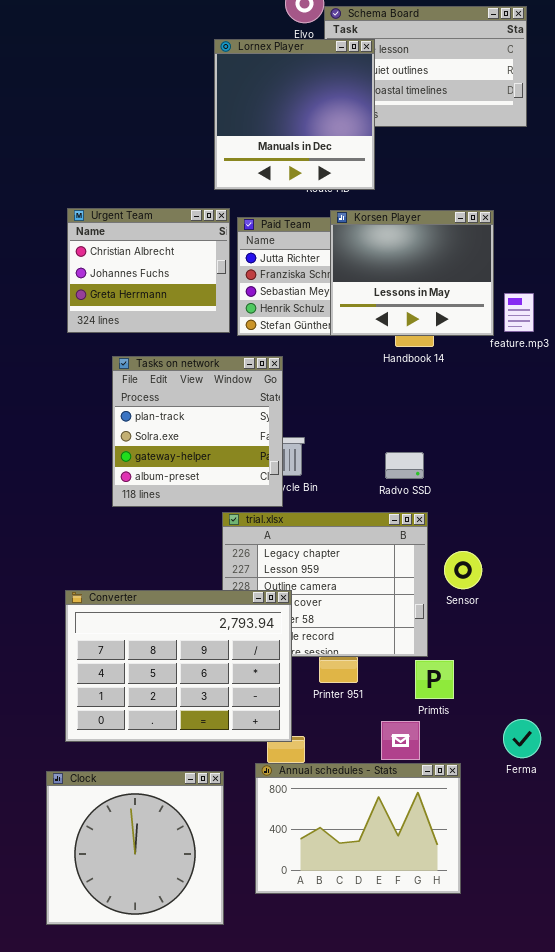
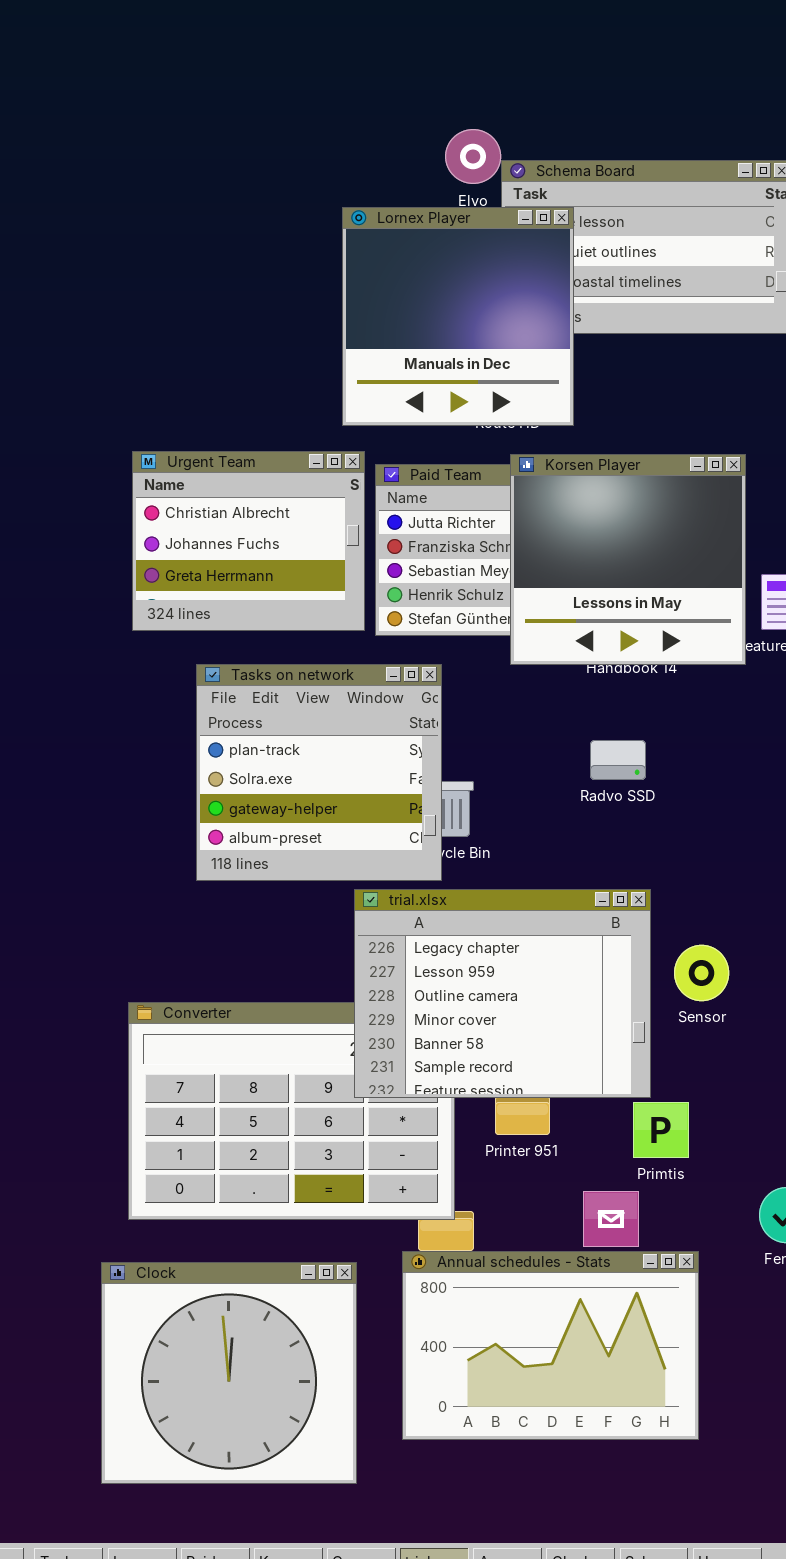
Korsen Player: [330,210,494,336] -> [510,454,746,665], resized
Radvo SSD: [385,452,424,479] -> [590,740,646,780], moved
trial.xlsx: [222,512,428,657] -> [354,889,651,1098], raised

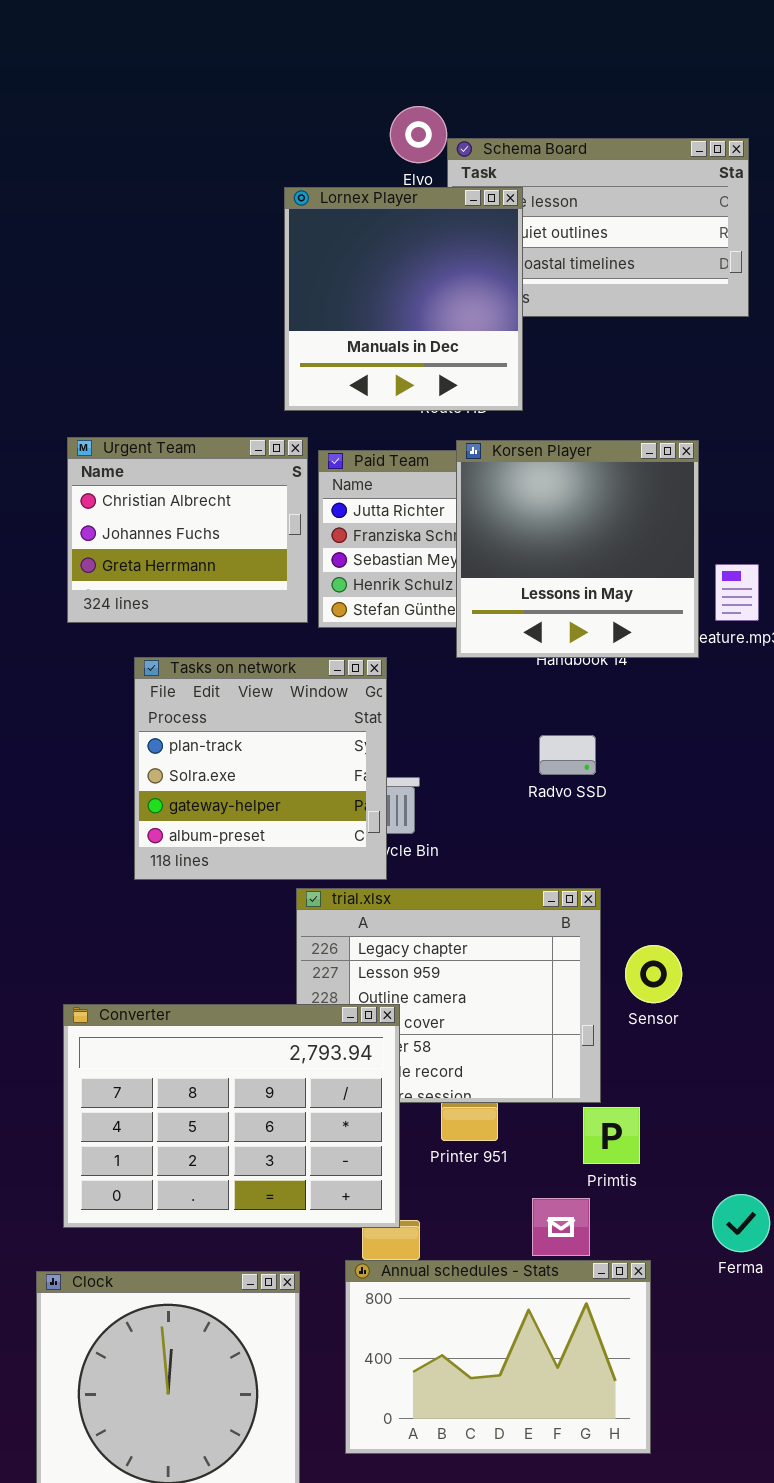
Converter: [128,1002,455,1220] -> [63,1004,400,1228], raised

